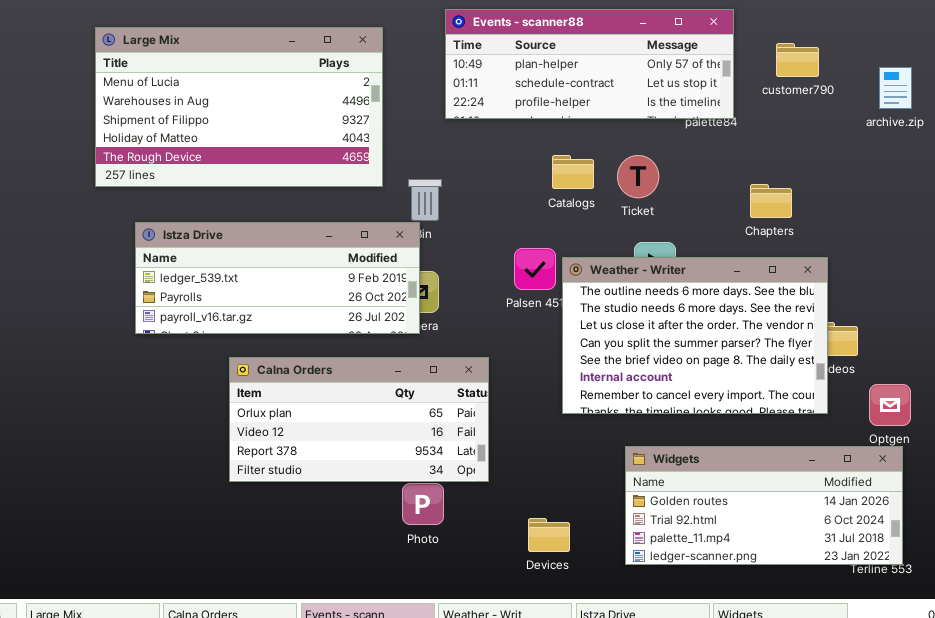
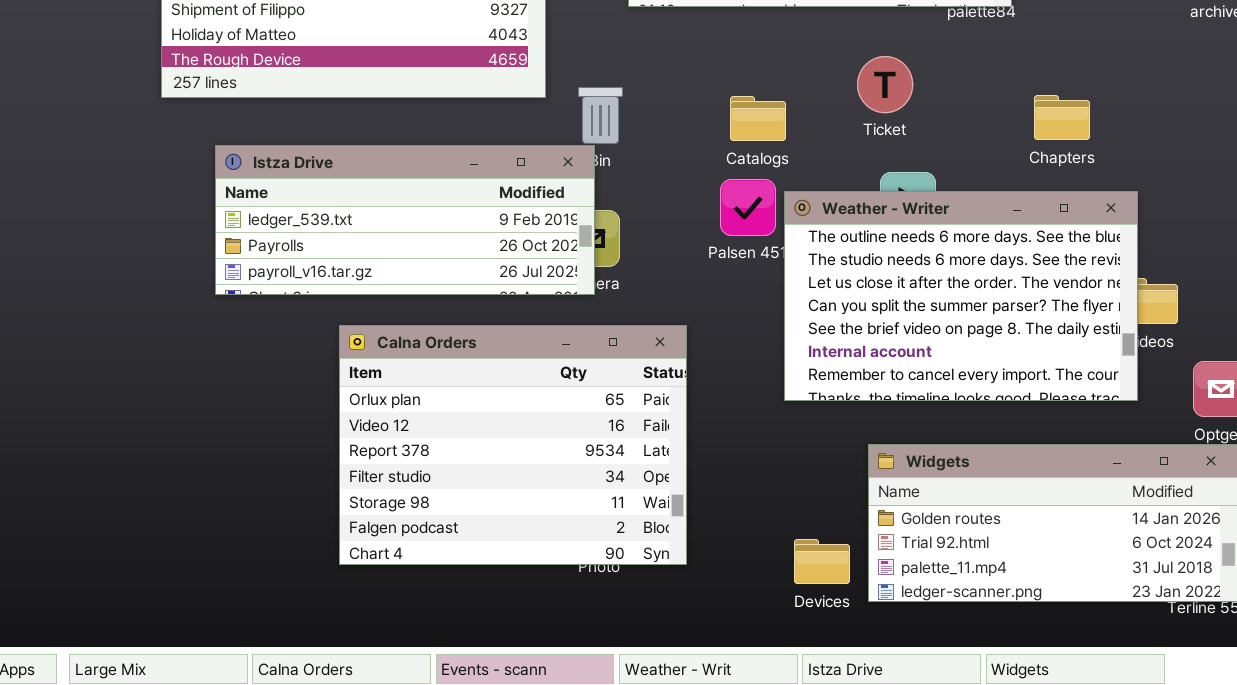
Catalogs: [552,155,594,189] -> [730,96,786,141], moved
Calna Orders: [229,357,489,482] -> [339,325,687,565], resized
Devices: [528,518,570,552] -> [794,539,850,584], moved

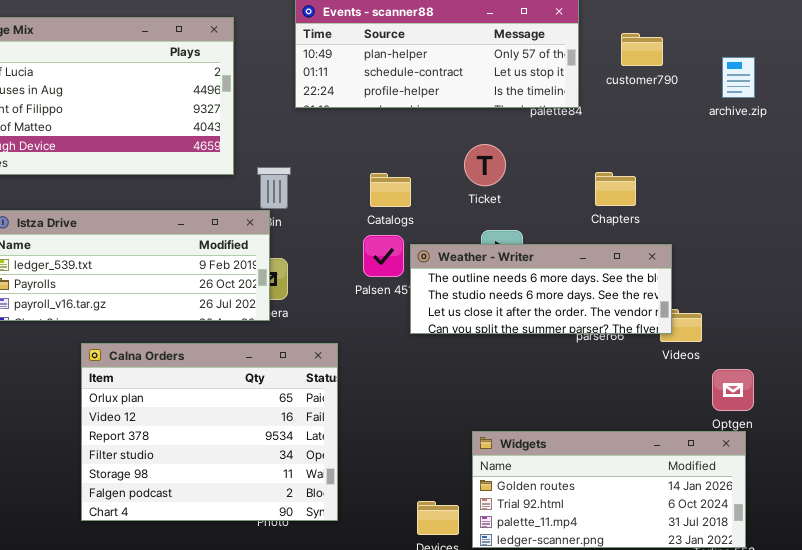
Weather - Writer: [784,191,1138,401] -> [410,244,672,334], resized

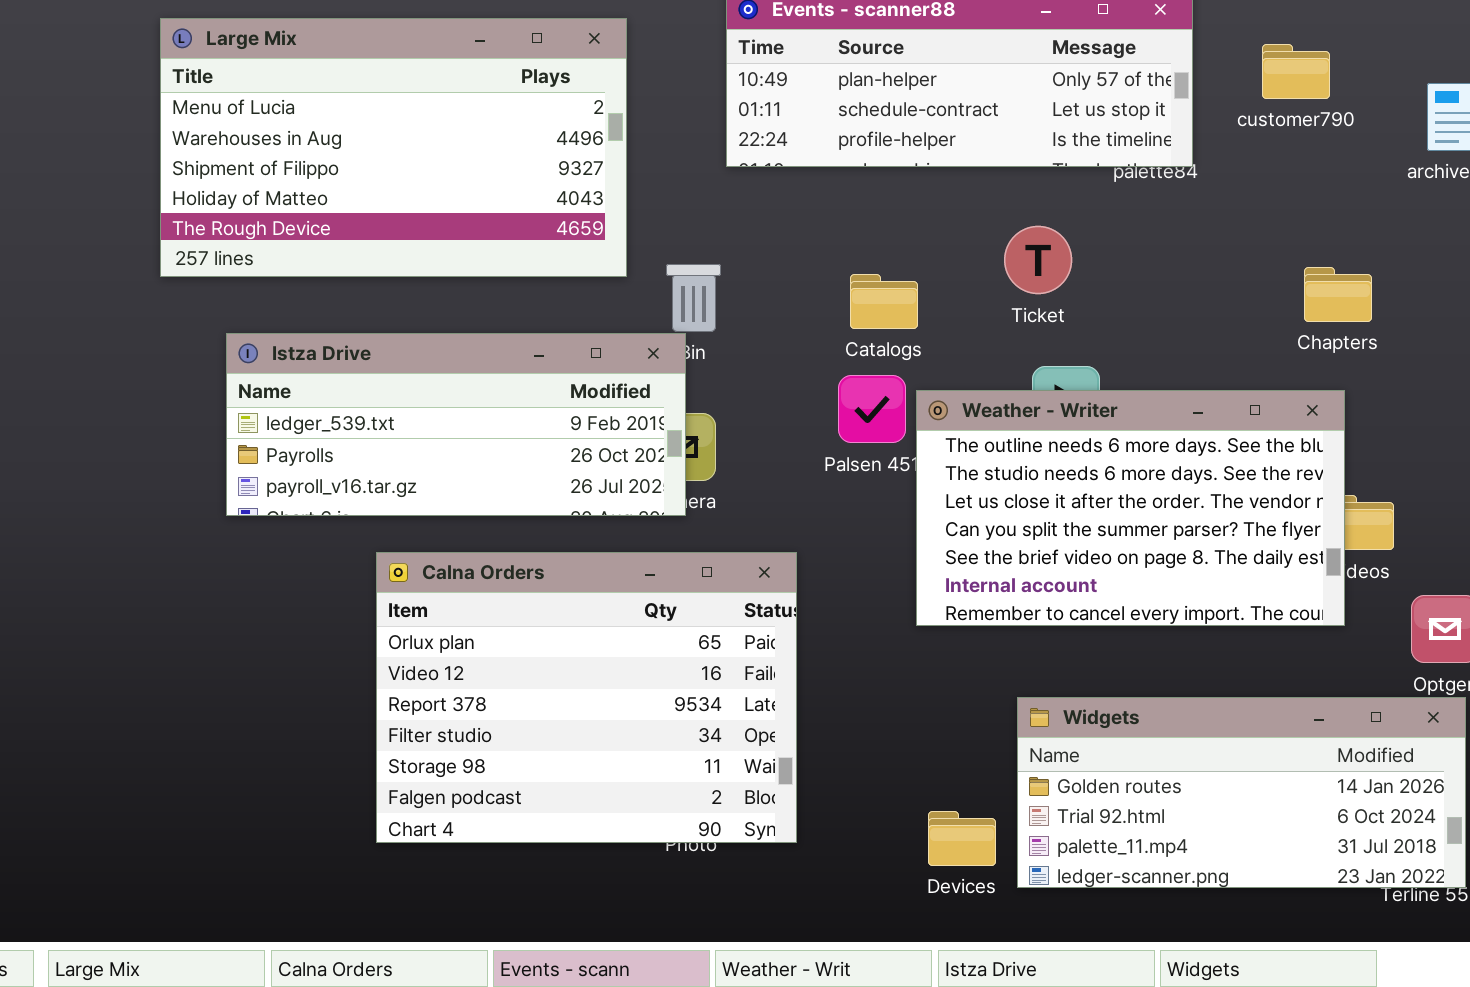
Chapters: [595,172,636,206] -> [1304,267,1372,322], moved
Weather - Writer: [410,244,672,334] -> [916,390,1345,626], resized

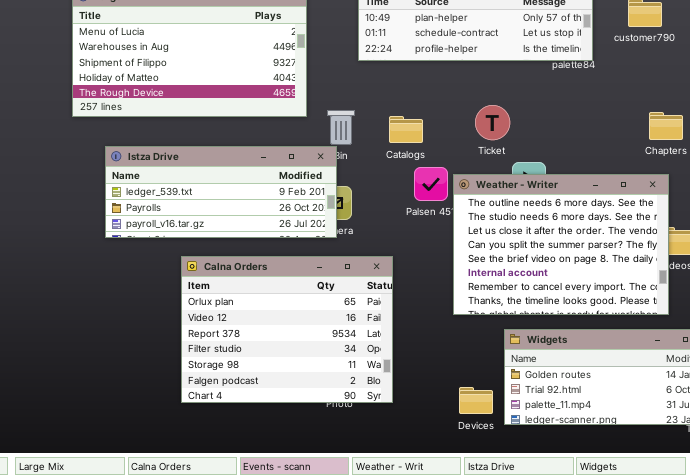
Ticket: [1004,226,1072,294] -> [475,105,510,140], moved
Catalogs: [850,274,918,329] -> [389,116,423,143], moved
Weather - Writer: [916,390,1345,626] -> [453,174,669,315], resized

